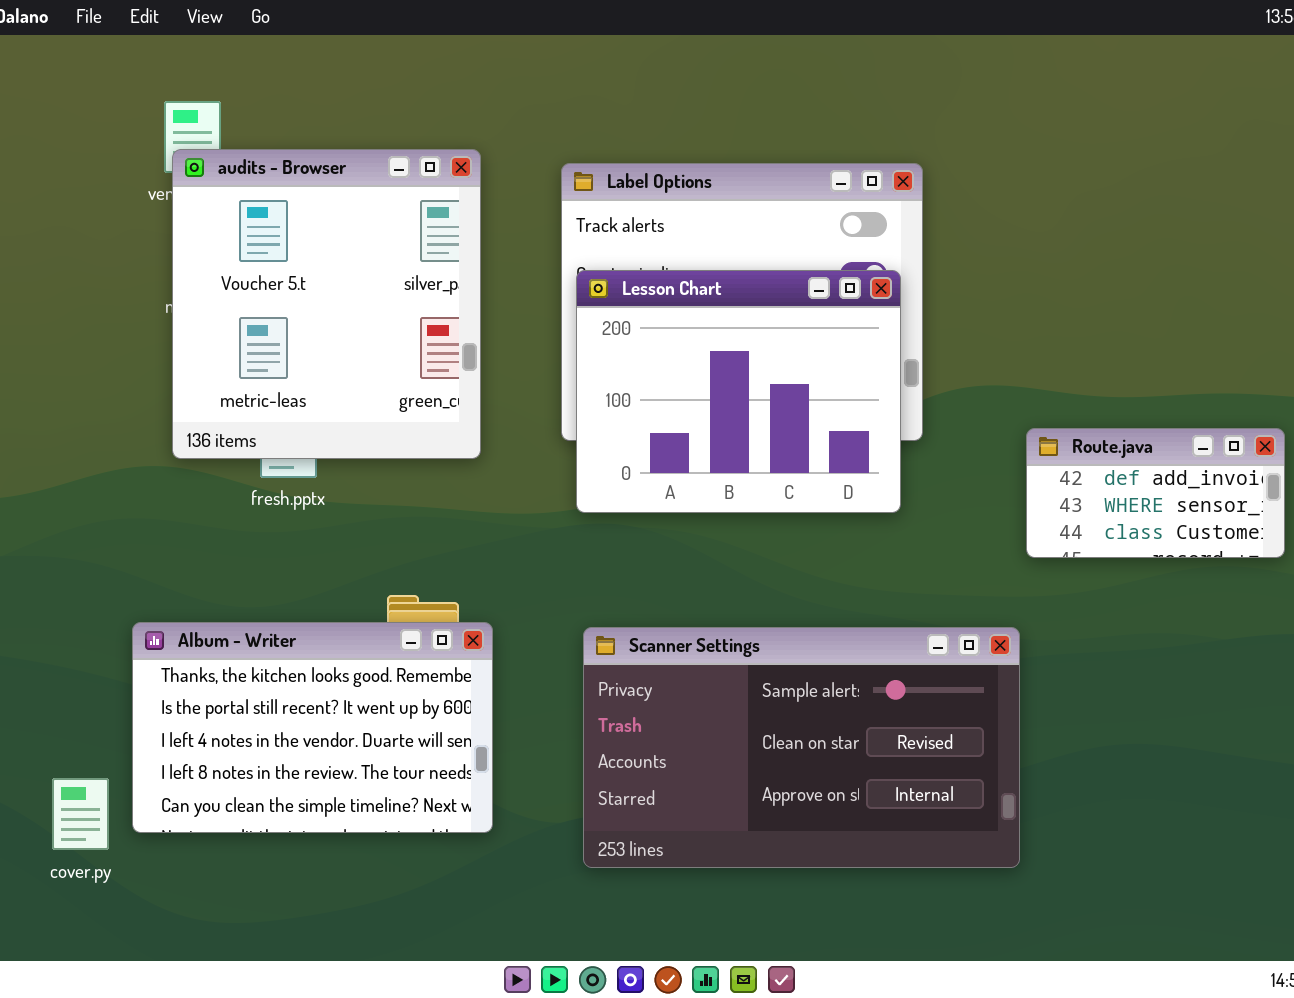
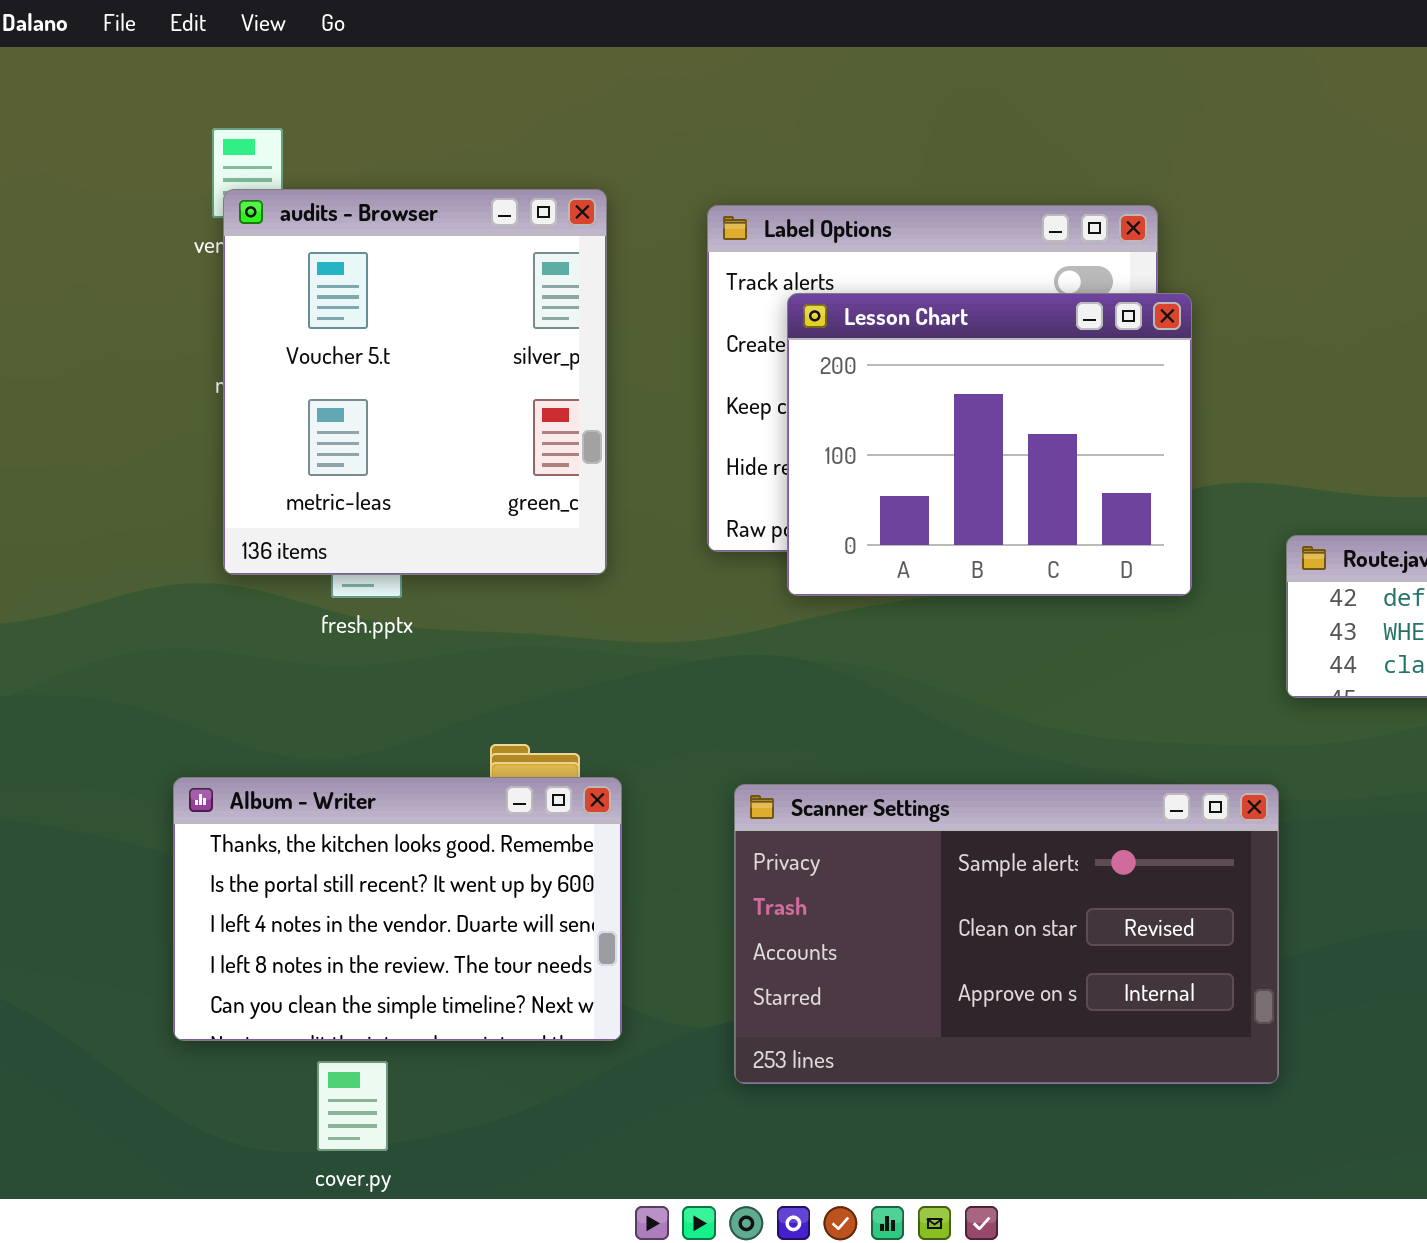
Lesson Chart: [576,270,901,513] -> [787,293,1192,596], moved
cover.py: [52,778,109,850] -> [317,1061,388,1151], moved

